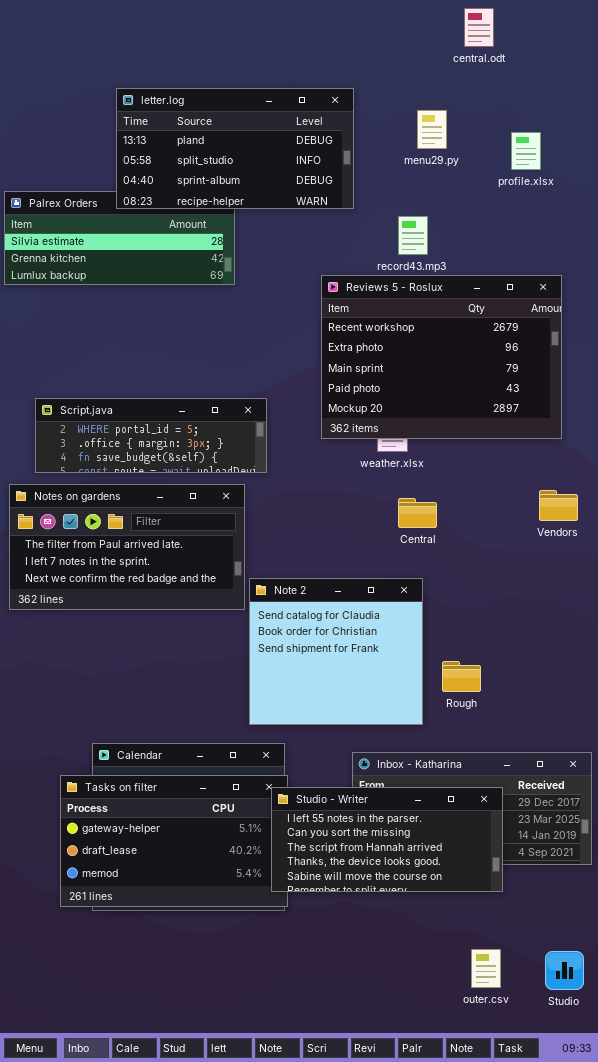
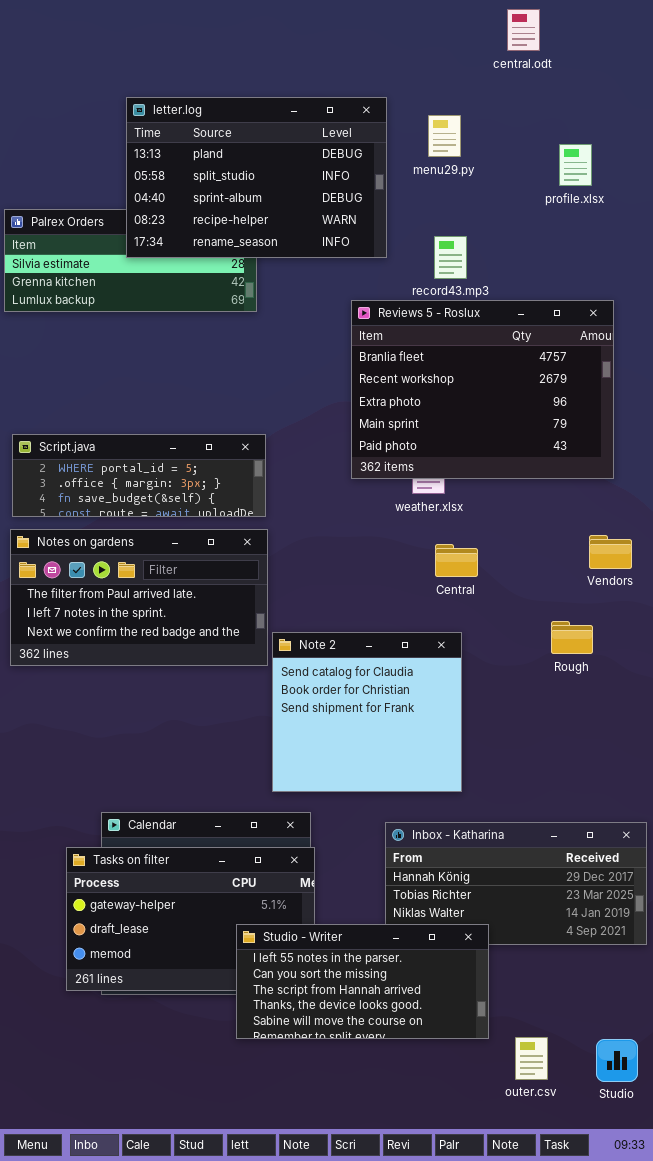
letter.log: [116,88,354,209] -> [126,97,387,258], resized
menu29.py: [417,110,447,149] -> [428,115,461,157], moved
Reviews 5 - Roslux: [321,275,562,439] -> [351,300,614,479], scrolled up 1 row
Script.java: [35,398,267,473] -> [12,434,266,517], moved
Rough: [442,661,481,692] -> [551,621,593,654], moved
Studio - Writer: [271,787,503,892] -> [236,924,489,1039], moved

